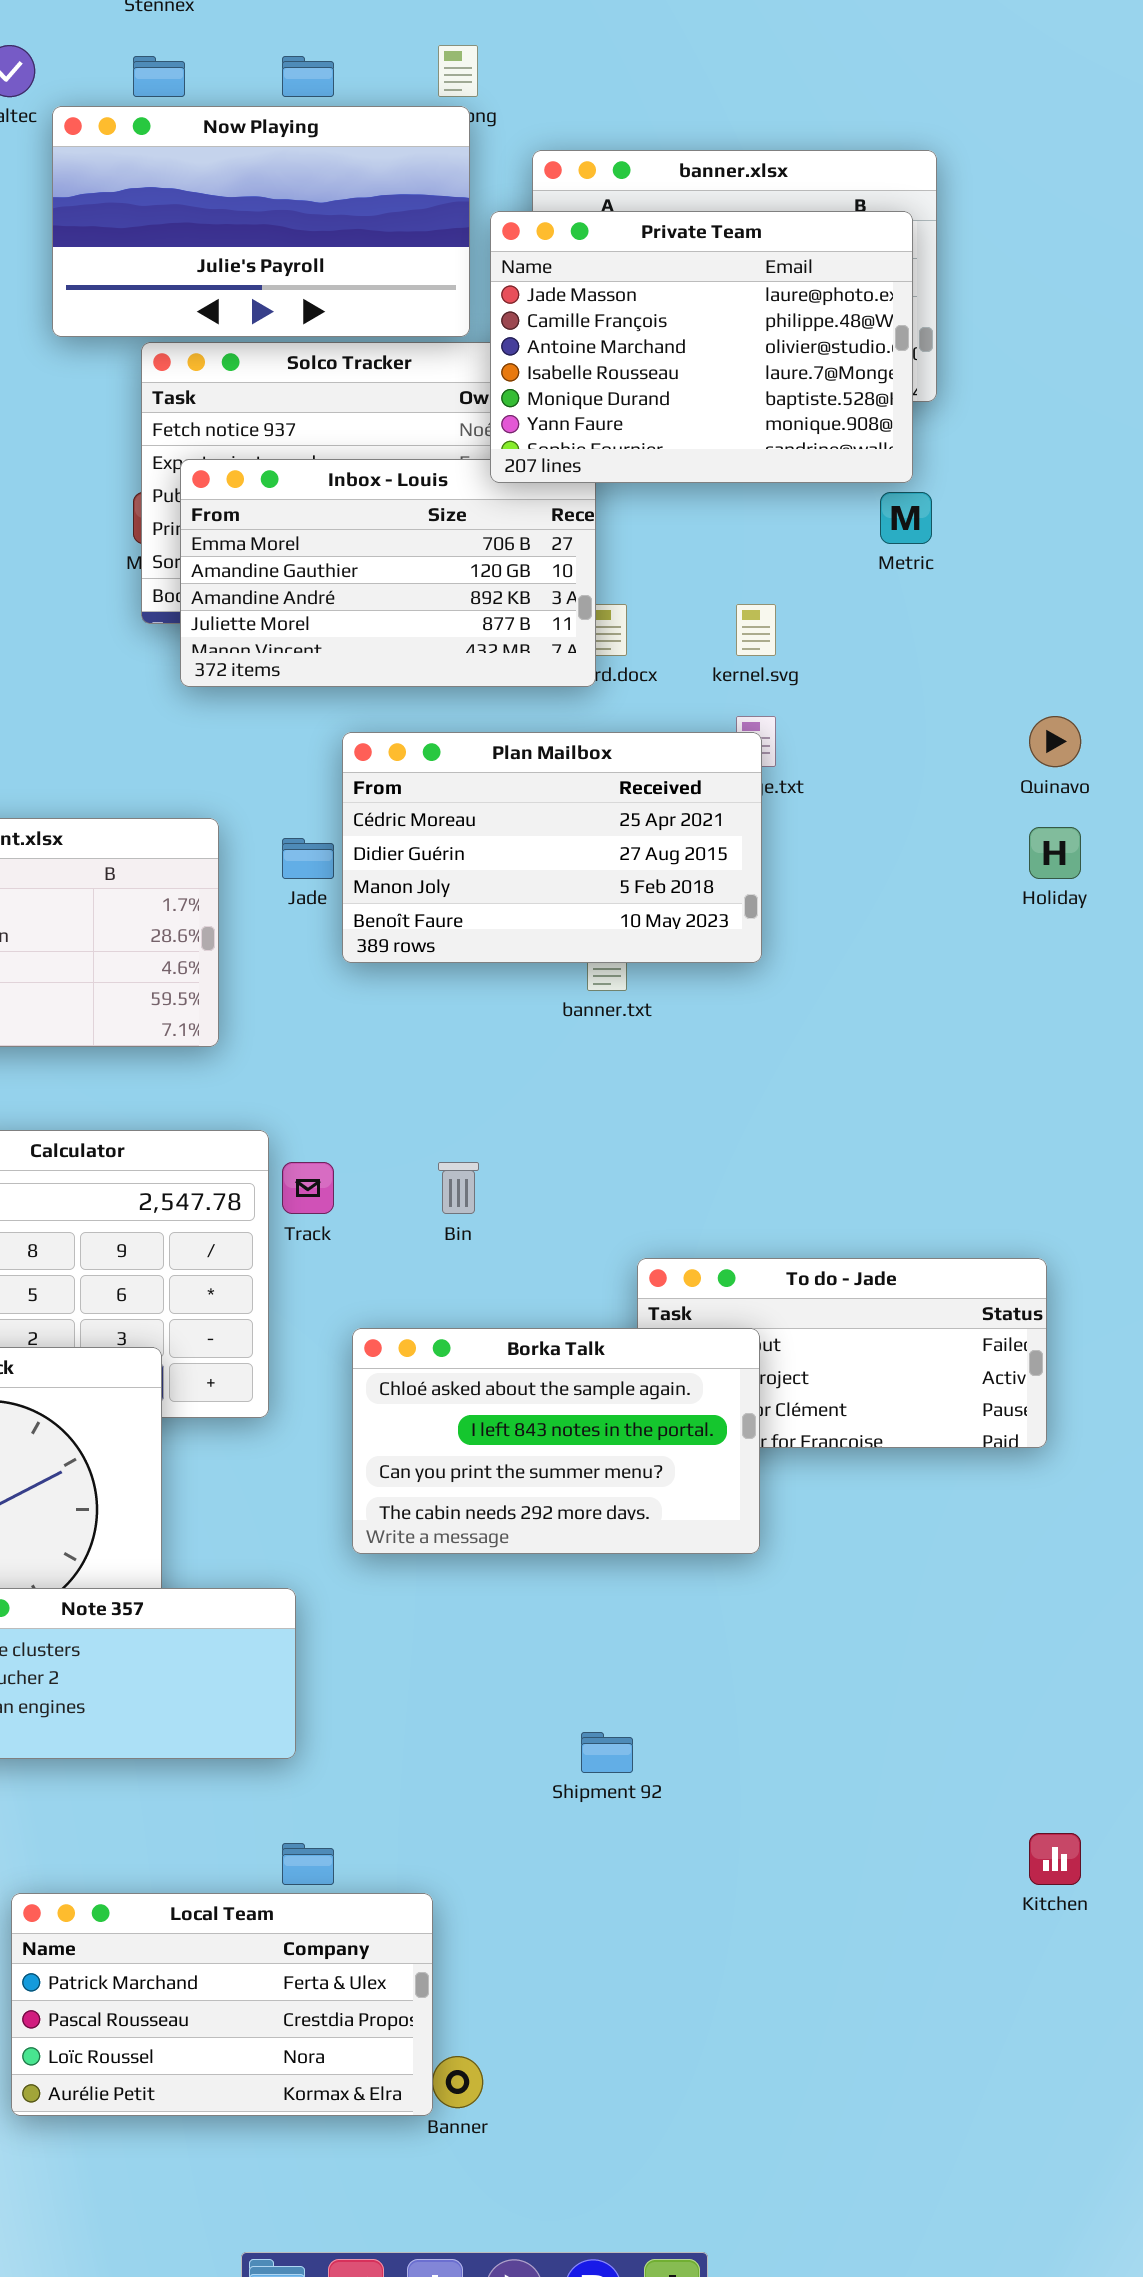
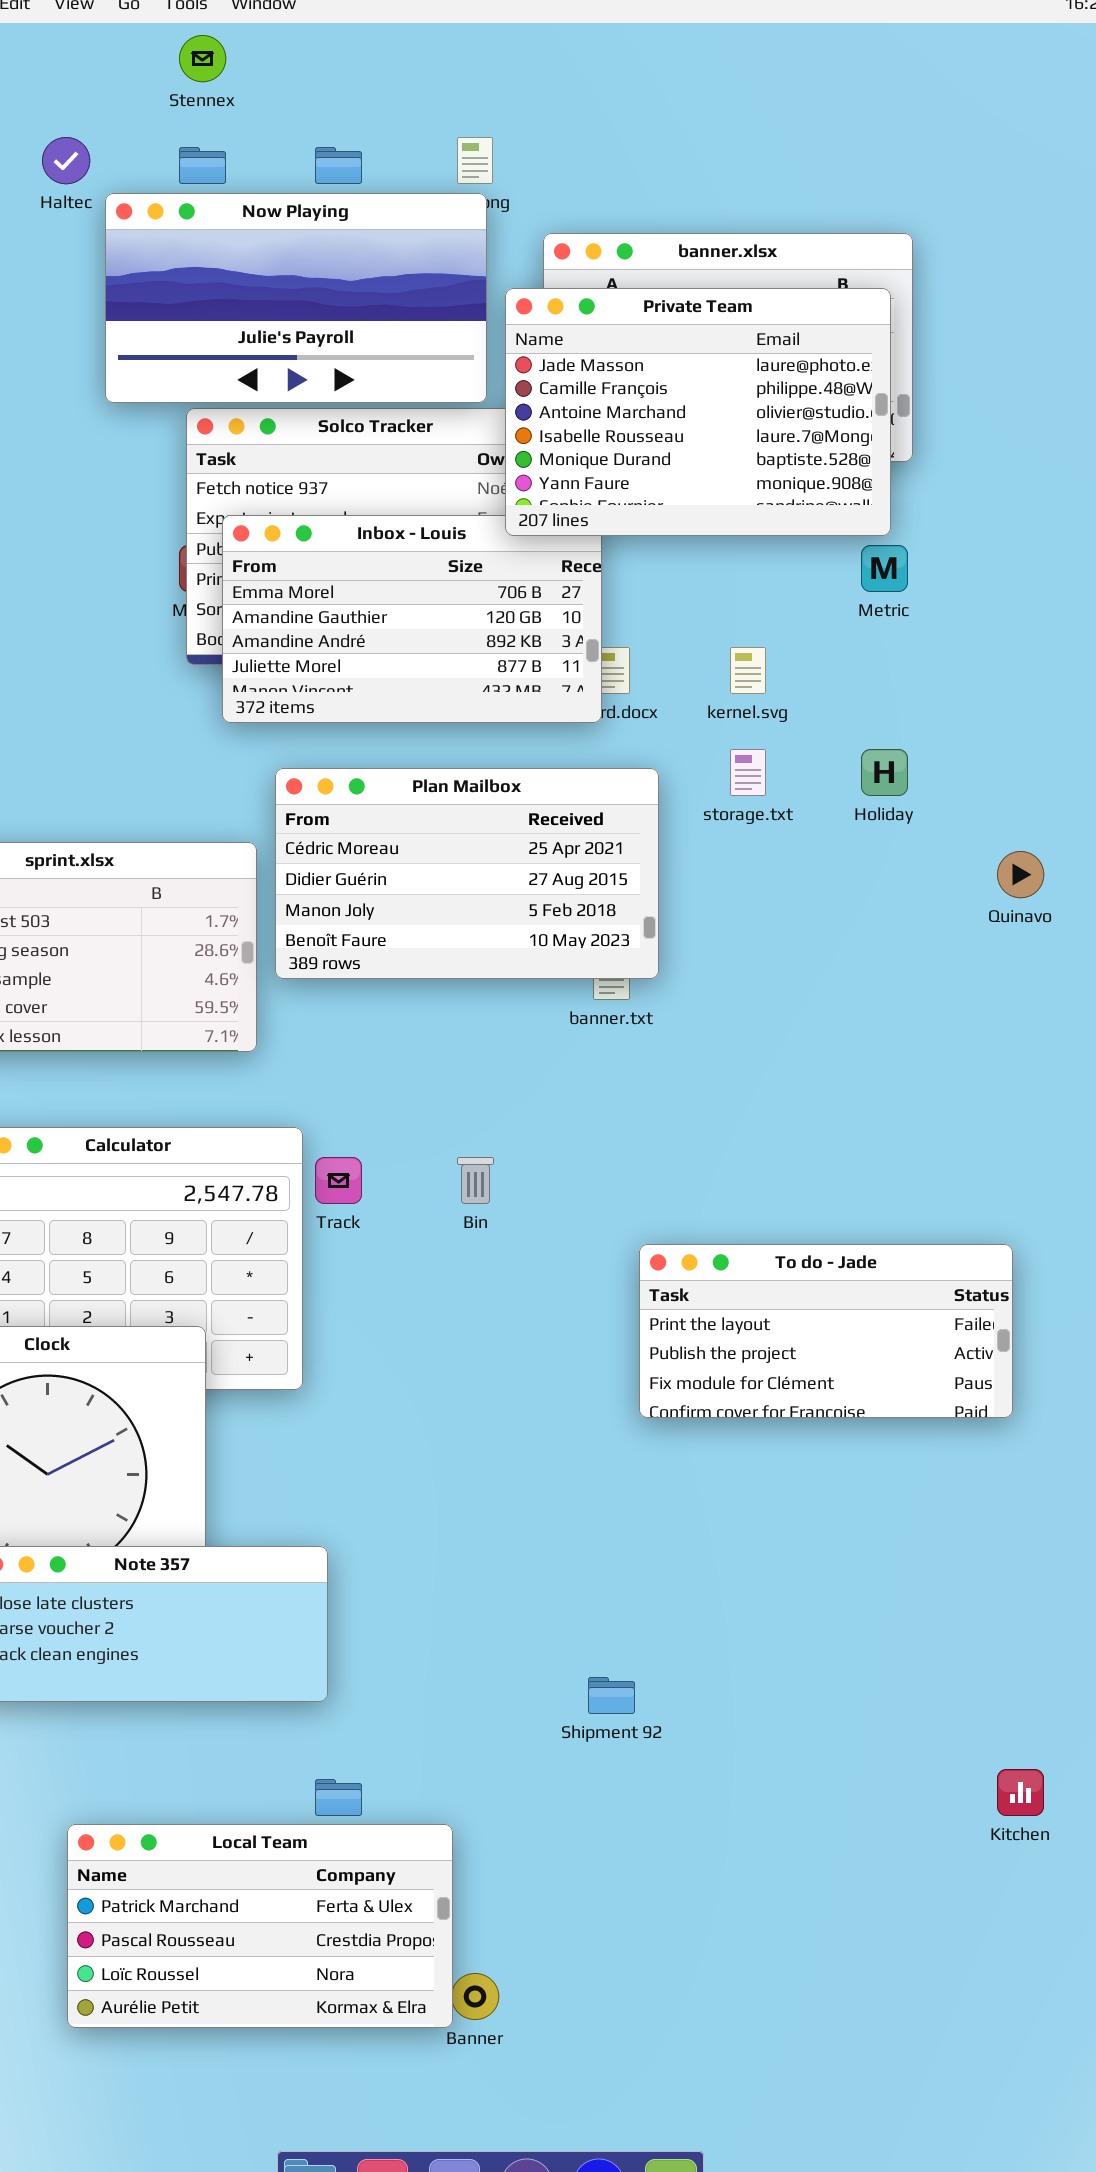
Quinavo: [1029,716,1081,767] -> [997,851,1044,898], moved
Plan Mailbox: [342,732,762,963] -> [275,768,659,979], moved
Holiday: [1029,827,1081,879] -> [861,749,908,796], moved
Borka Talk: [352,1328,760,1554] -> none, closed

